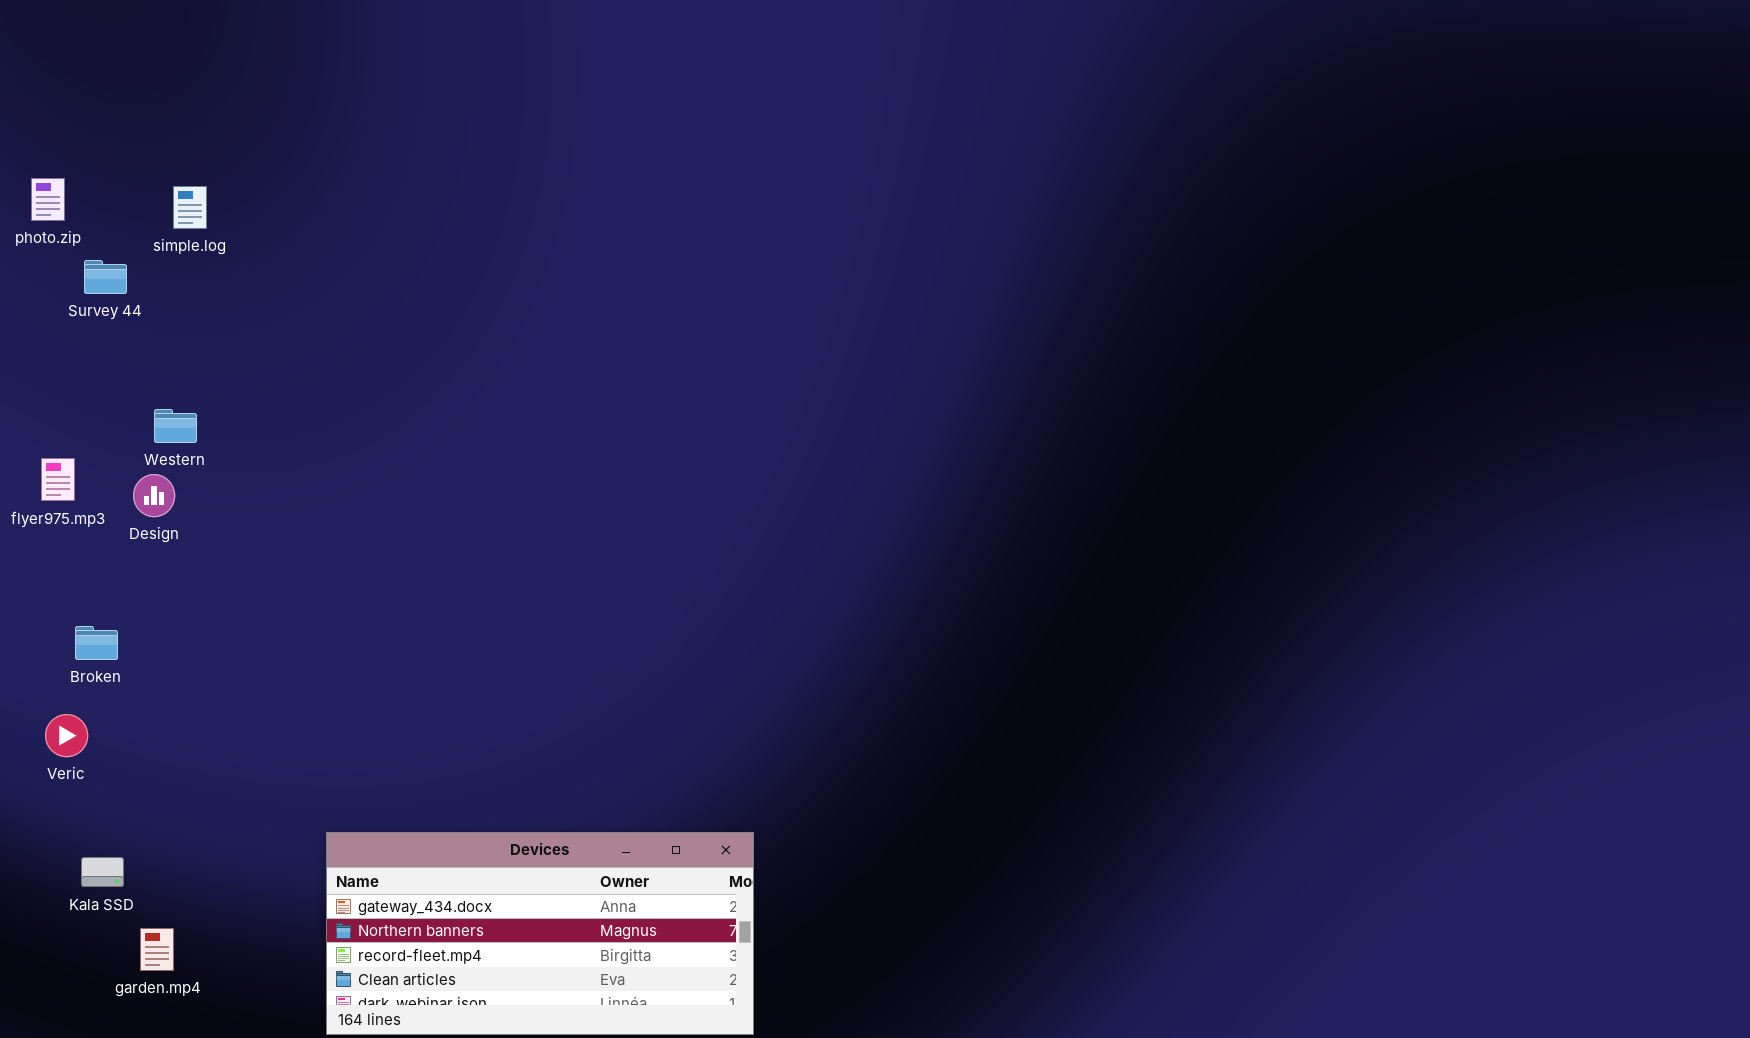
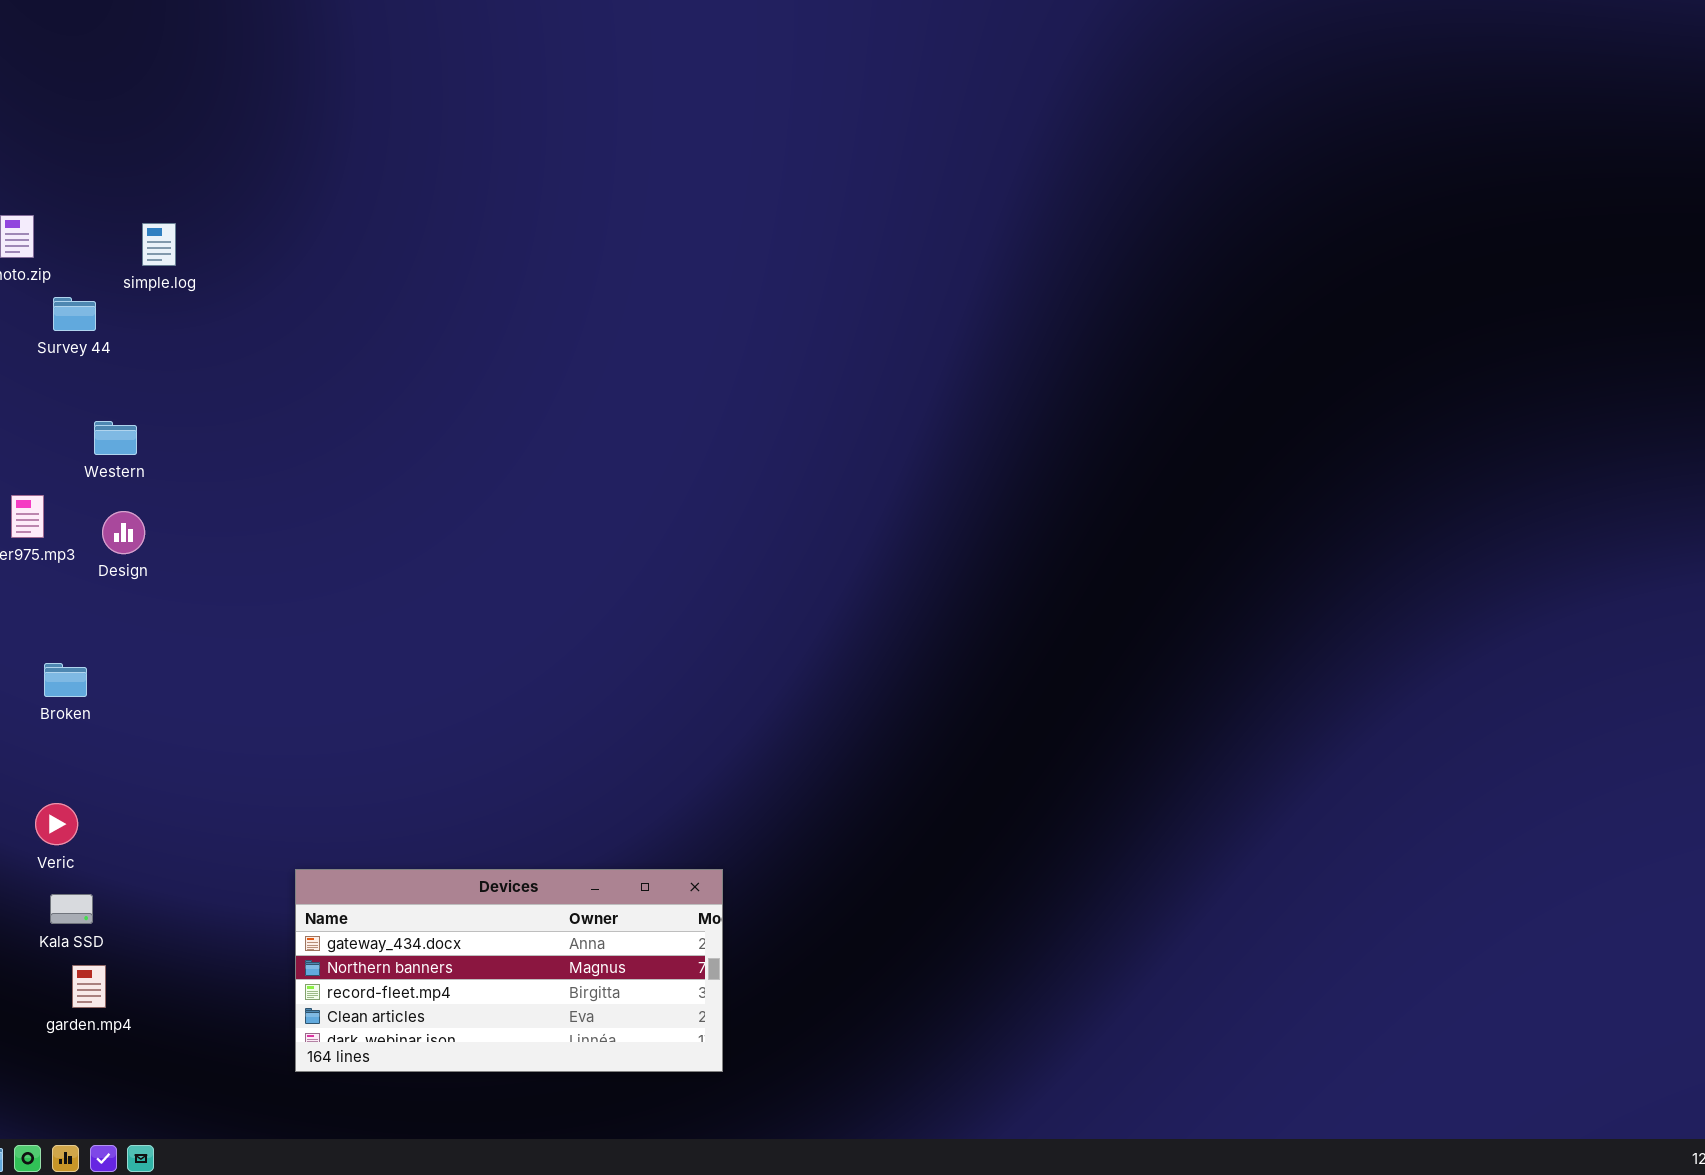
Western: [154,409,197,443] -> [94,421,137,455], moved
Veric: [45,714,88,757] -> [35,803,78,845], moved
garden.mp4: [140,928,174,971] -> [72,965,106,1008], moved

